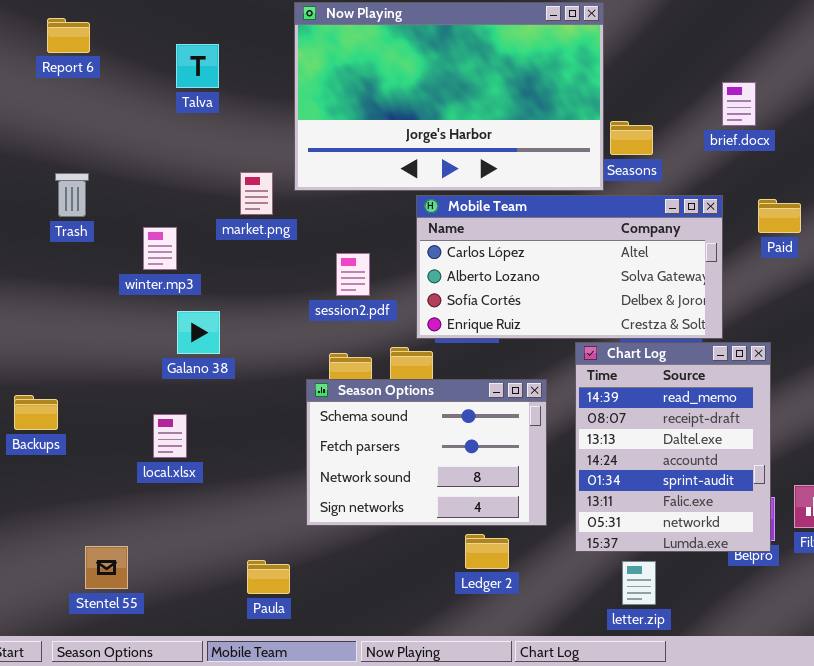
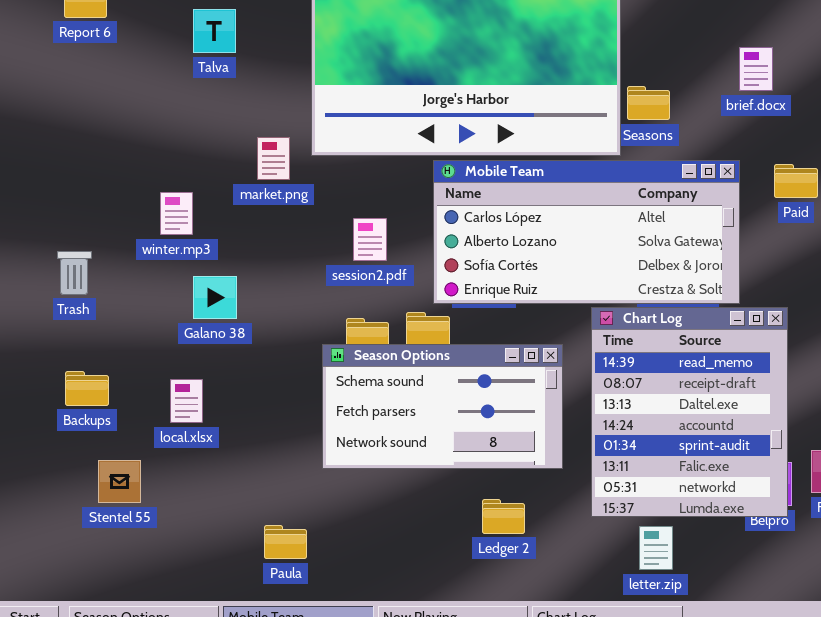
Trash: [55,173,89,217] -> [57,251,92,295], moved
Season Options: [306,379,547,526] -> [322,344,563,469], resized
Backups: [14,395,58,430] -> [65,371,109,406], moved
Stentel 55: [85,546,128,589] -> [98,460,141,503], moved

